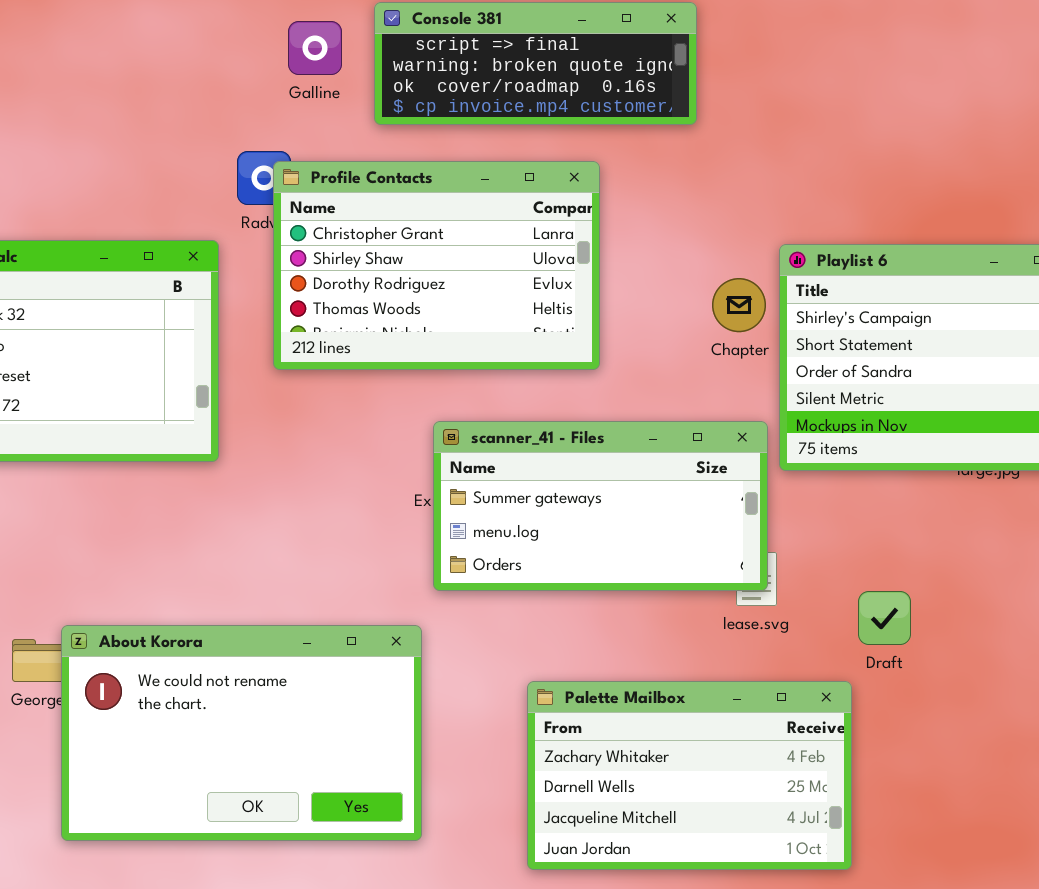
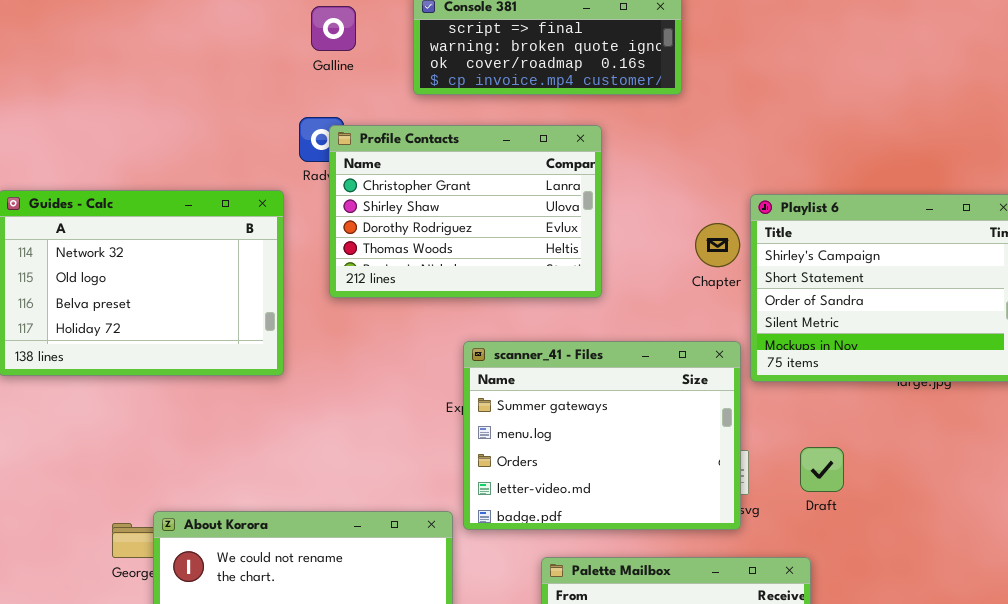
Galline: [288,21,342,75] -> [311,6,356,51], moved
scanner_41 - Files: [433,421,768,591] -> [463,341,741,530], resized
Draft: [858,591,911,645] -> [800,447,844,492], moved

